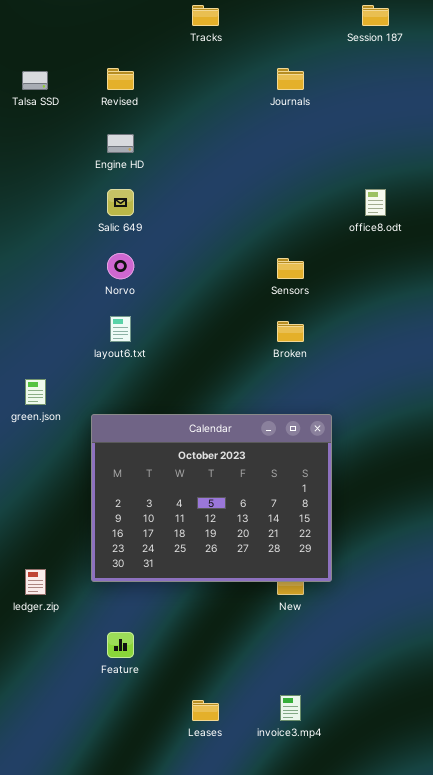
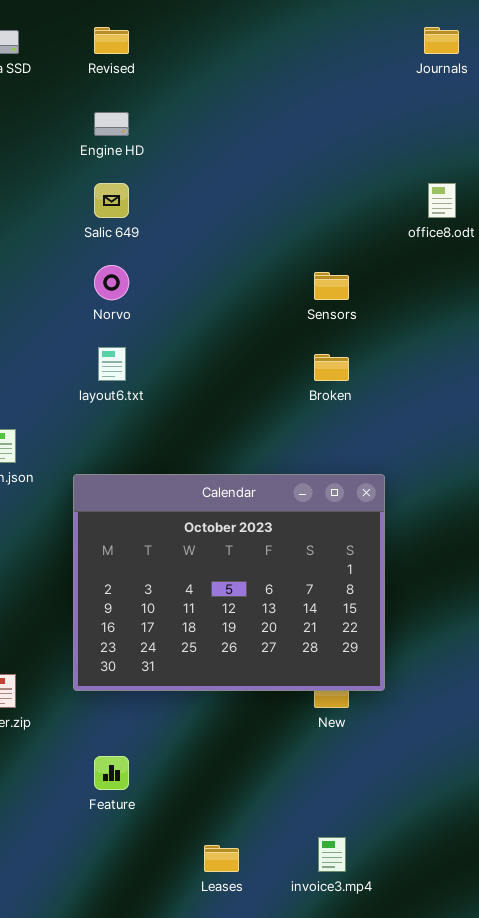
Journals: [277,68,304,90] -> [424,27,459,54], moved

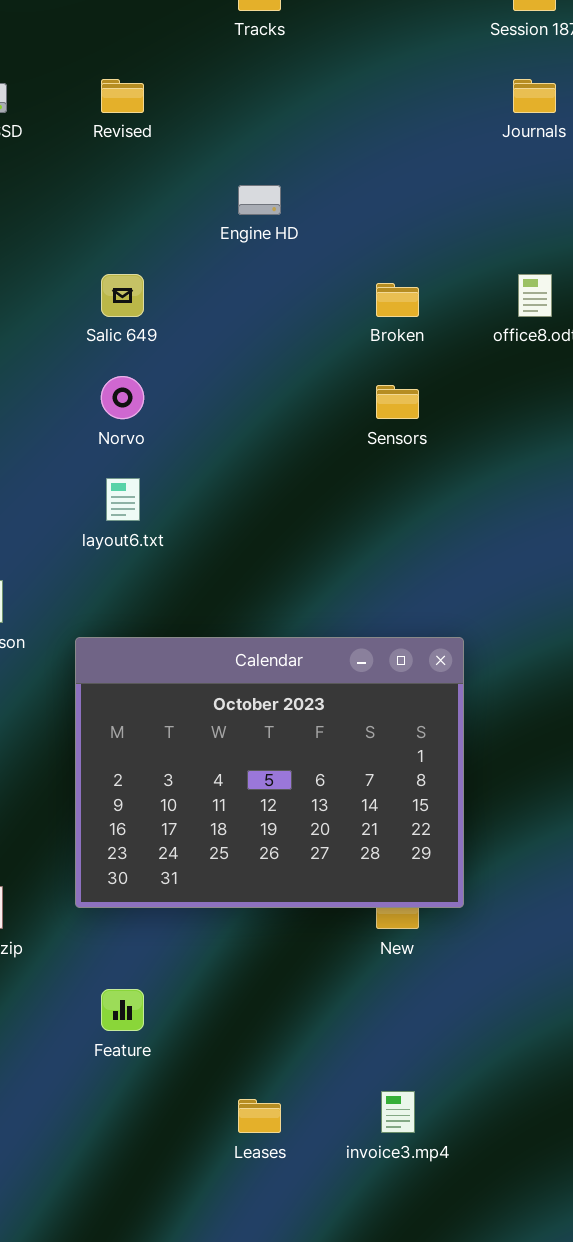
Engine HD: [94,112,129,136] -> [238,185,281,215], moved
Broken: [314,354,349,381] -> [376,283,419,317], moved

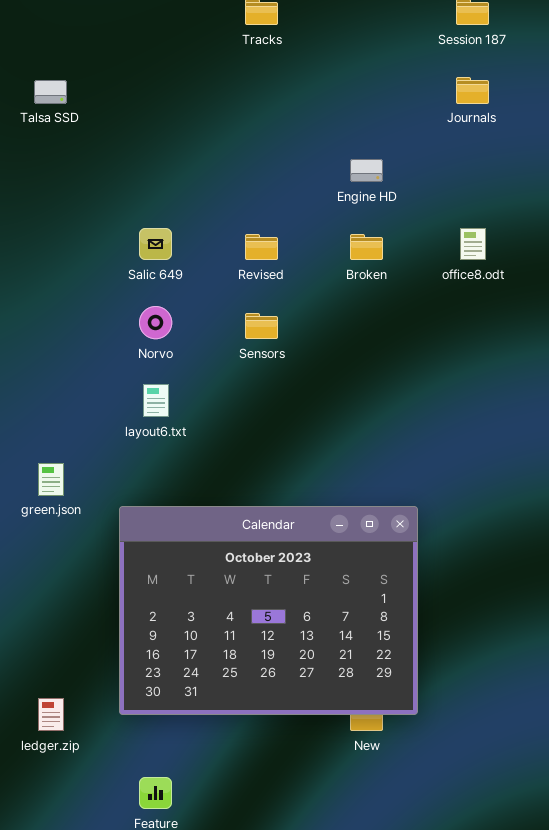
Revised: [101,79,144,113] -> [245,234,278,260], moved
Engine HD: [238,185,281,215] -> [350,159,383,182], moved
Sensors: [376,385,419,419] -> [245,313,278,339], moved

